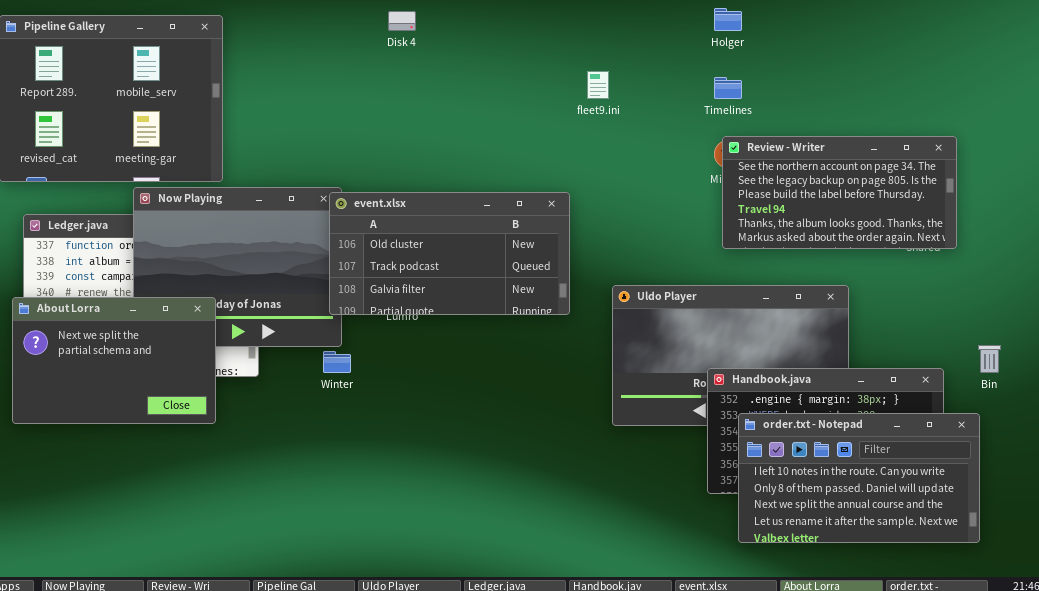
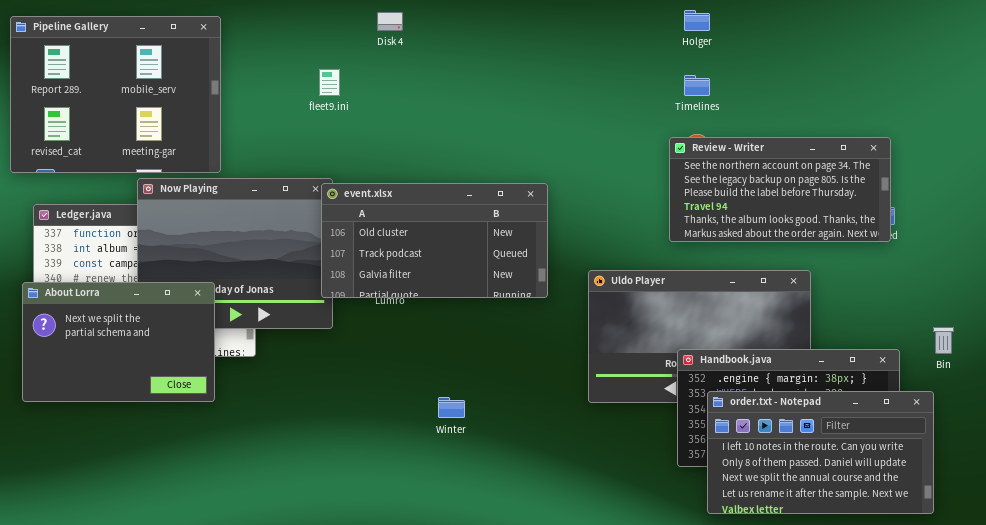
fleet9.ini: [587,71,609,99] -> [319,69,340,96], moved
Review - Writer: [722,136,957,249] -> [669,137,891,242], moved
Winter: [323,351,351,373] -> [438,397,465,418], moved

